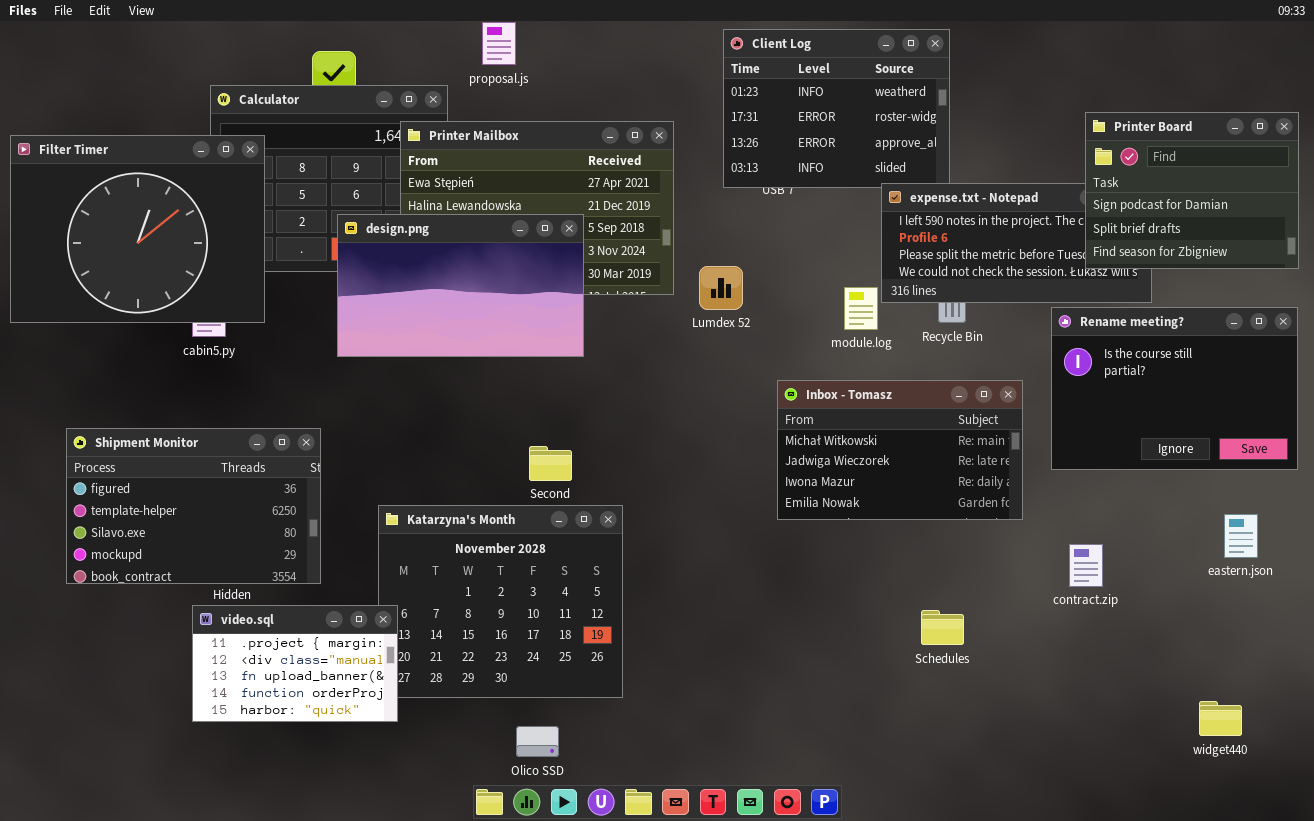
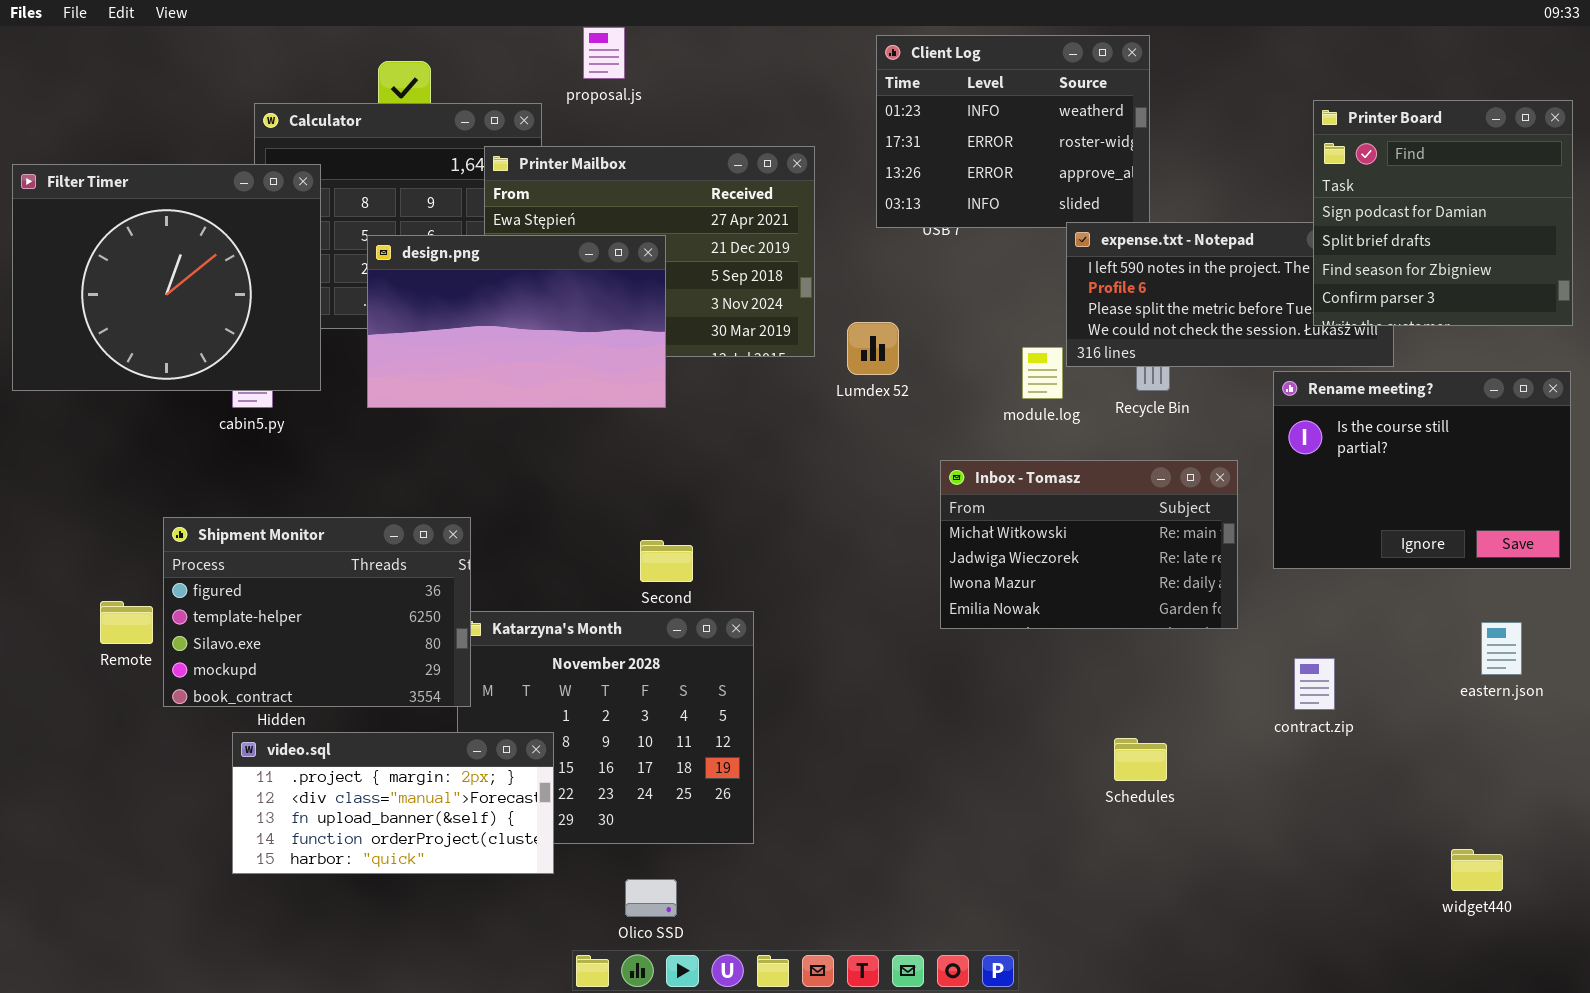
Printer Board: [1085,112,1299,269] -> [1313,100,1573,326], resized
design.png: [337,214,584,357] -> [367,235,666,408], moved
Shipment Monitor: [66,428,321,584] -> [163,517,471,707], moved
video.sql: [192,605,398,722] -> [232,732,554,874], resized

